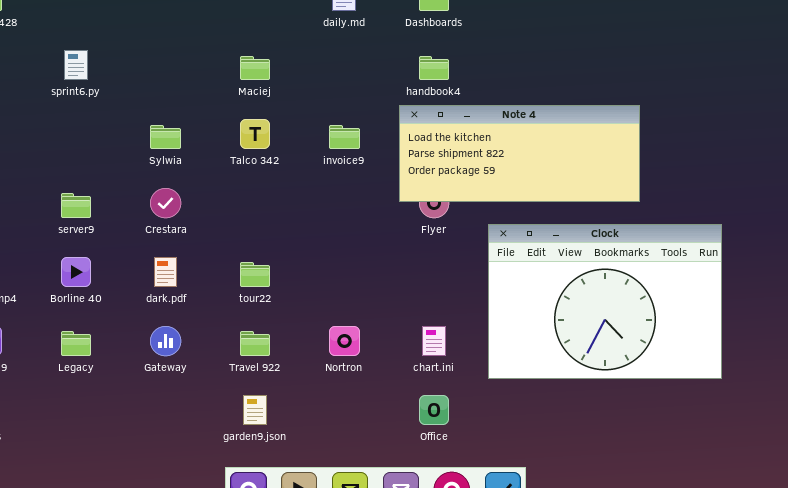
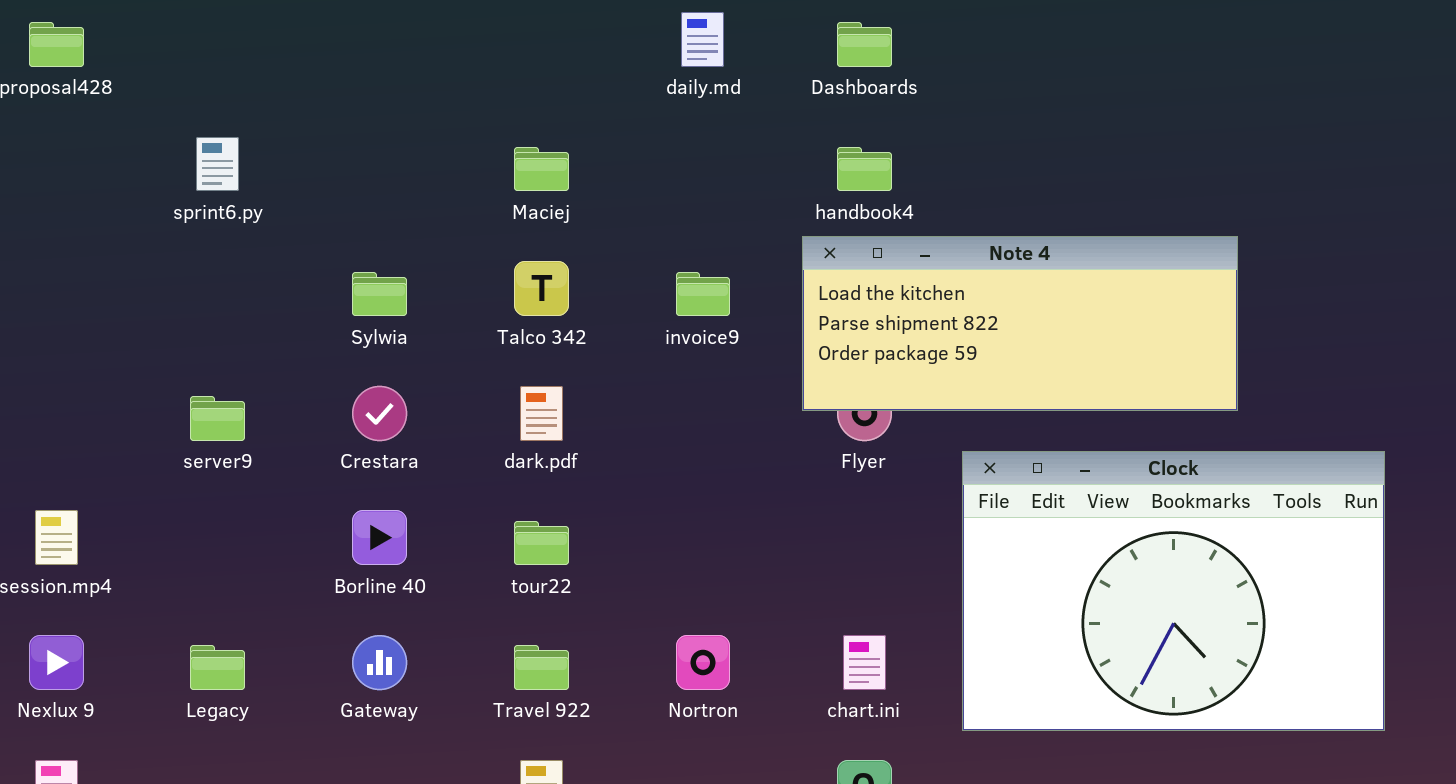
Borline 40: [61,257,91,287] -> [352,510,407,565], moved
dark.pdf: [154,257,177,287] -> [520,386,563,441], moved

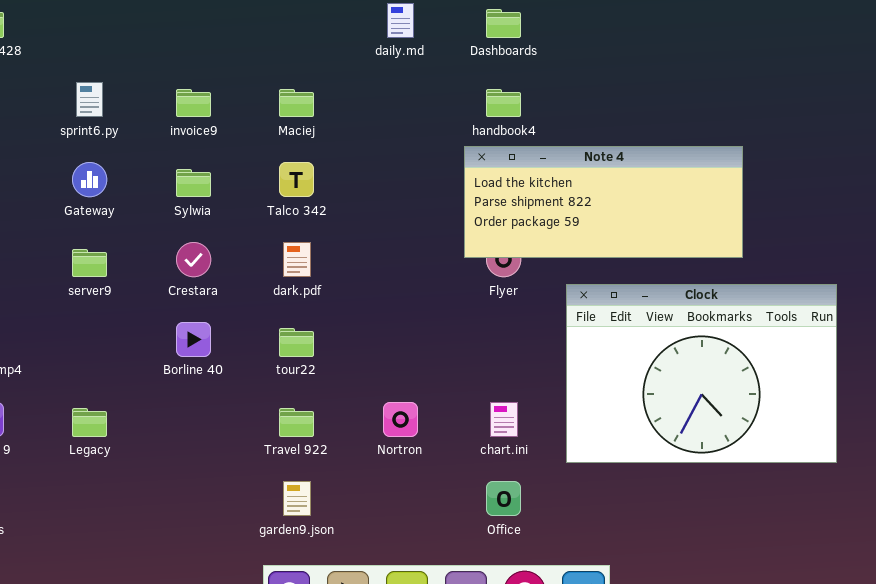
invoice9: [676,272,730,316] -> [176,89,211,117], moved
Gateway: [352,635,407,690] -> [72,162,107,197], moved

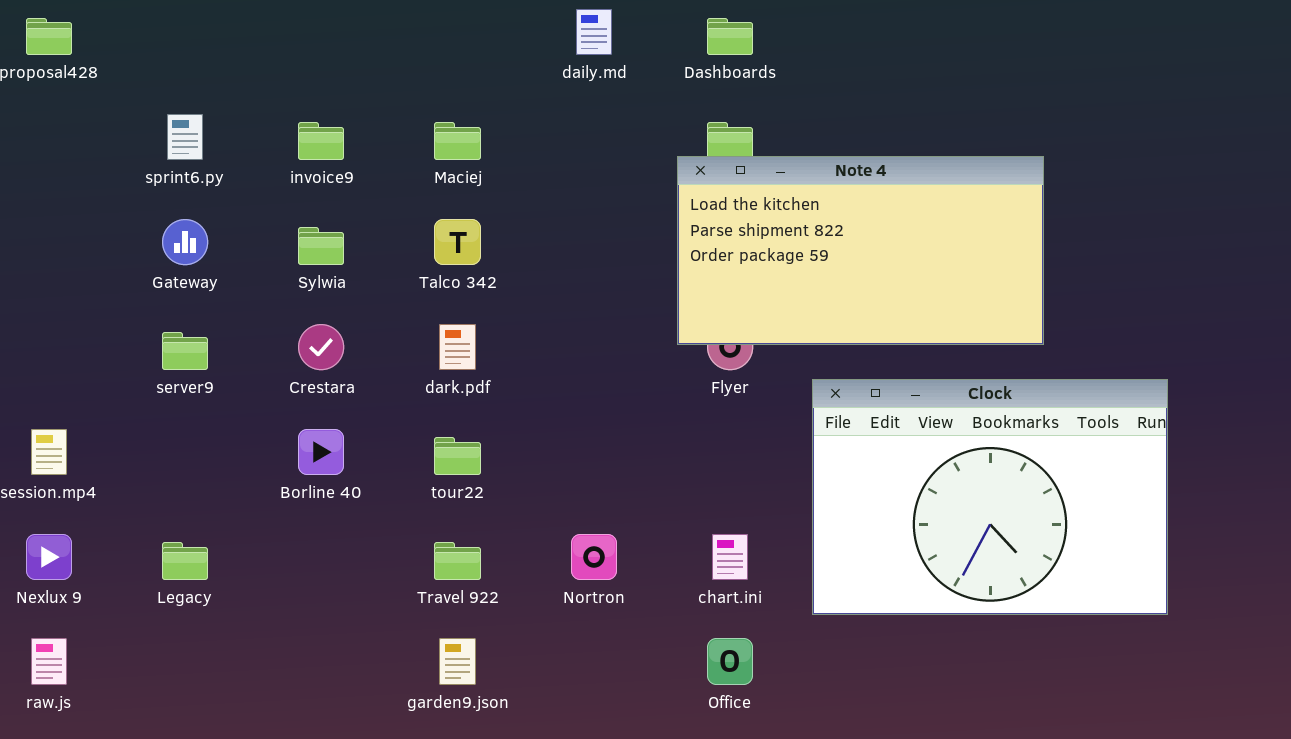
Note 4: [464,146,743,258] -> [677,156,1044,345], resized

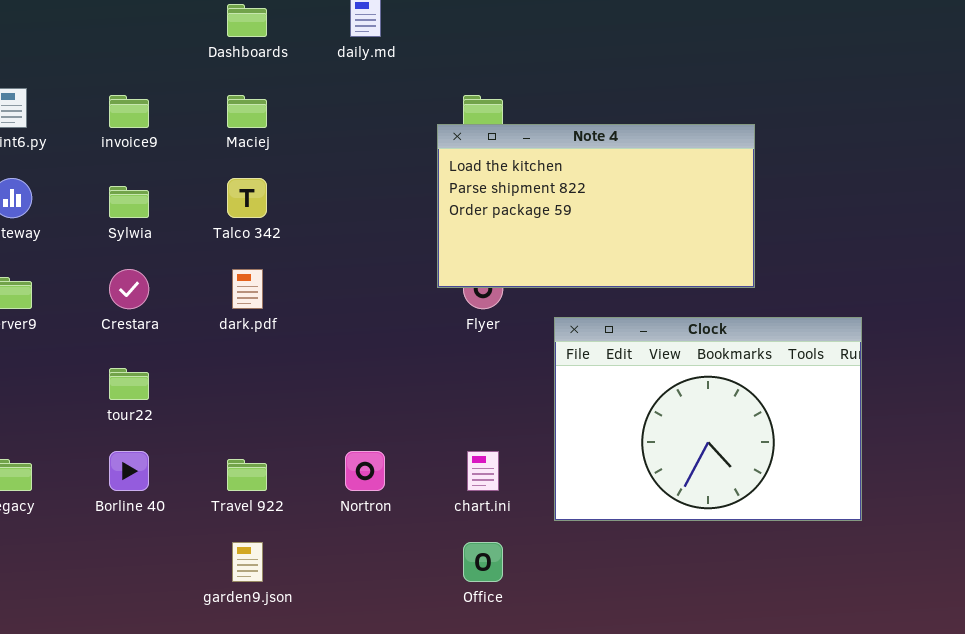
Dashboards: [707,18,753,55] -> [227,4,267,37], moved
Borline 40: [298,429,344,475] -> [109,451,149,491], moved
tour22: [434,437,481,475] -> [109,368,149,400], moved

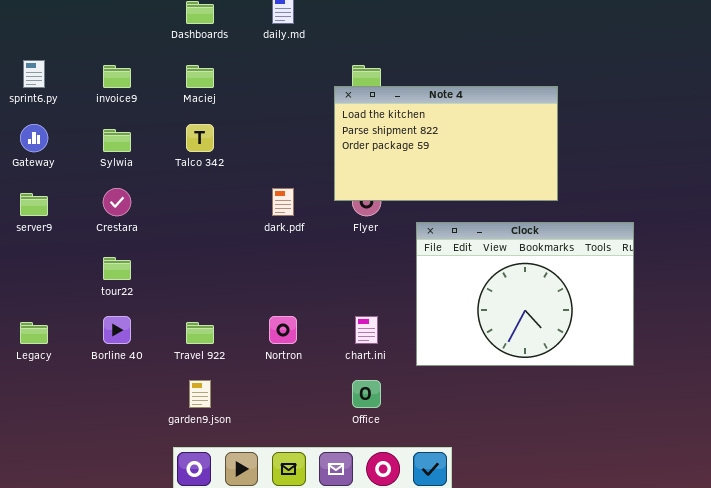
dark.pdf: [232,269,263,309] -> [272,188,294,216], moved

